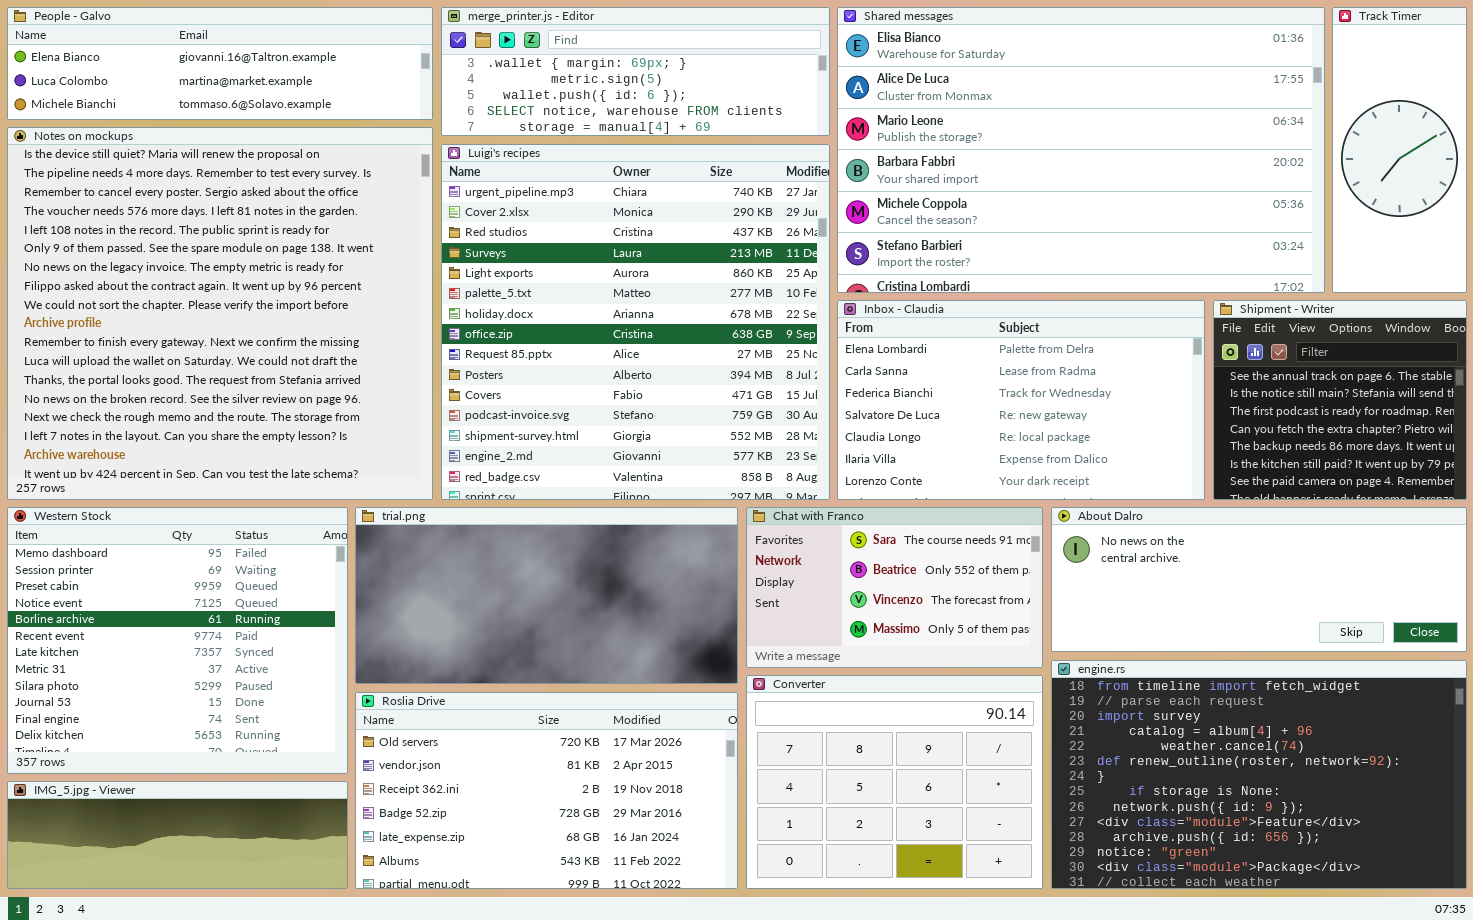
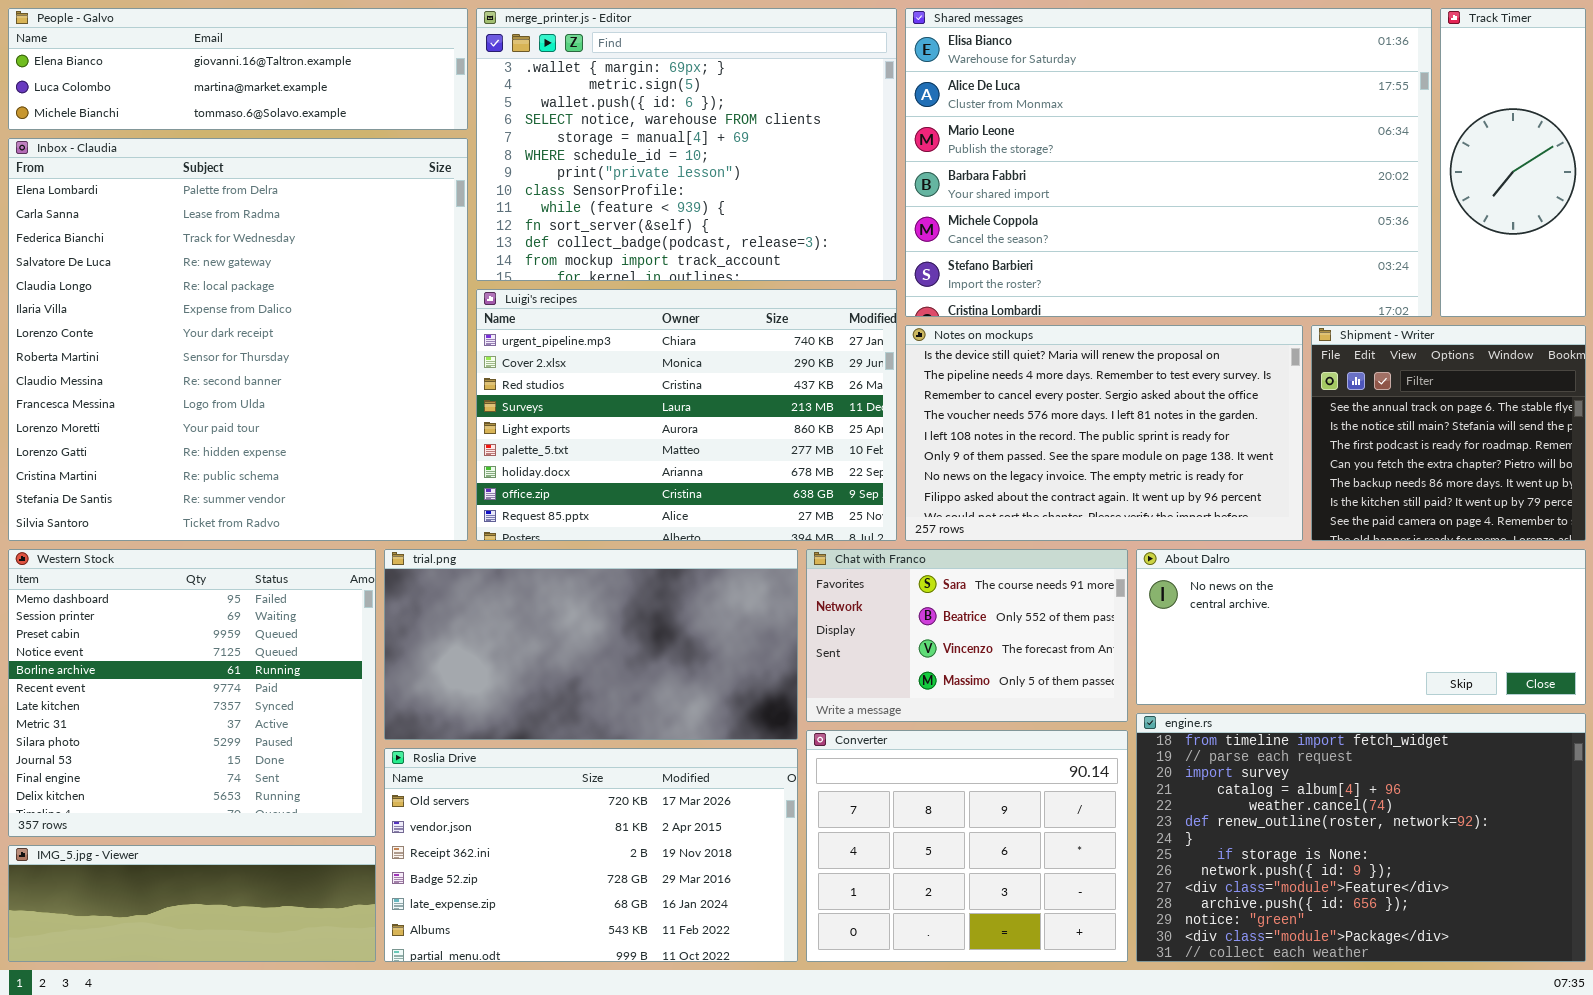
merge_printer.js - Editor: [441,7,830,136] -> [476,8,897,281], resized
Notes on mockups: [7,127,433,500] -> [905,325,1303,541], moved, resized
Luigi's recipes: [441,144,830,500] -> [476,289,897,541], resized
Inbox - Claudia: [837,300,1205,500] -> [8,138,468,541], moved, resized

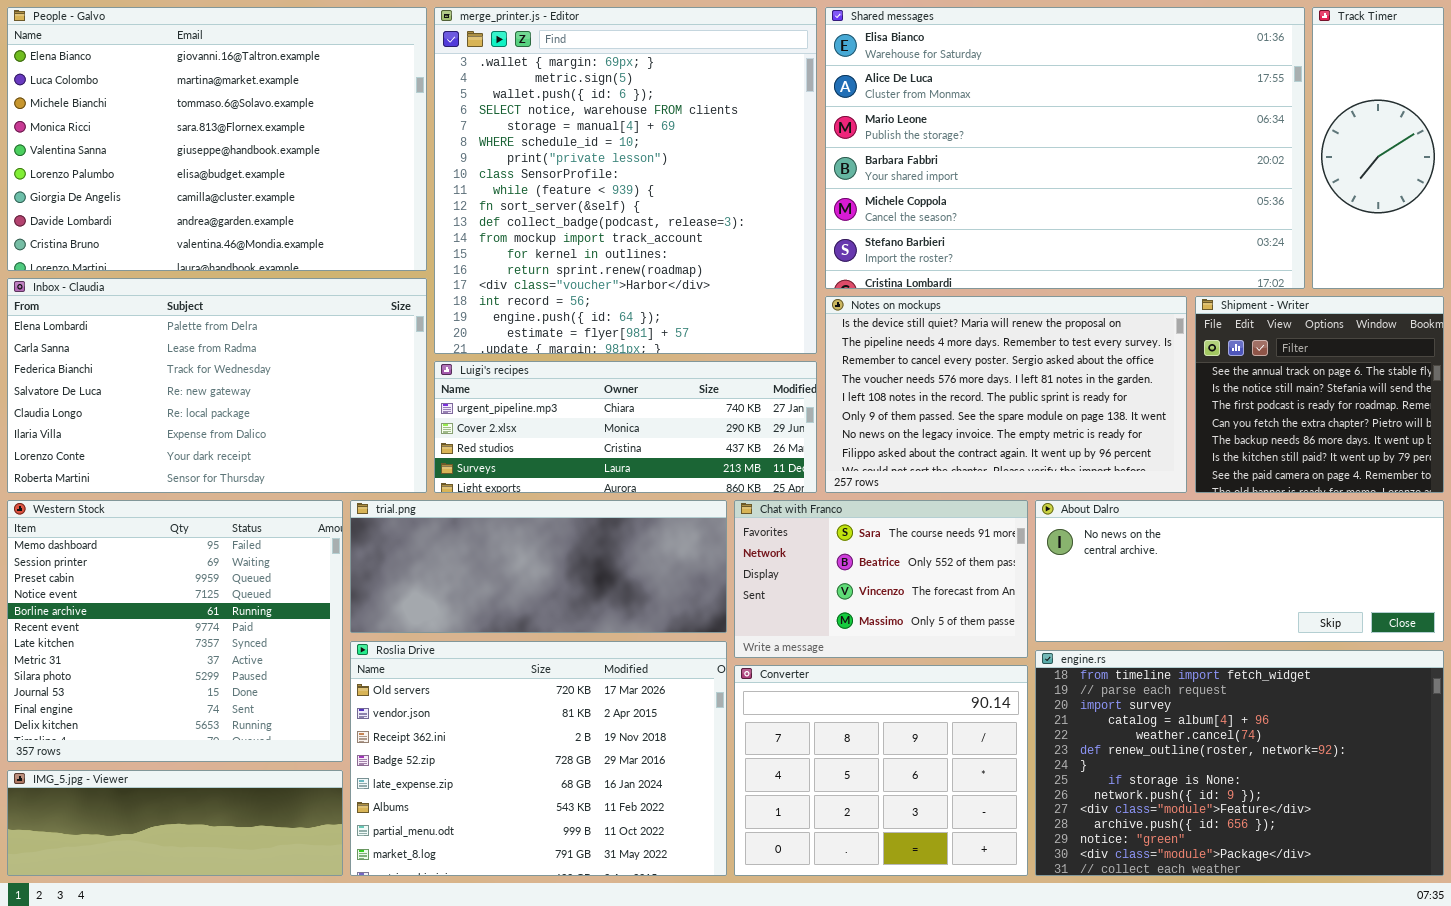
People - Galvo: [8,8,468,130] -> [7,7,427,271], resized
merge_printer.js - Editor: [476,8,897,281] -> [434,7,817,354], resized
Inbox - Claudia: [8,138,468,541] -> [7,278,427,493], resized
Luigi's recipes: [476,289,897,541] -> [434,361,817,493], resized
trial.png: [384,549,798,740] -> [350,500,727,633], resized
Roslia Drive: [384,748,798,962] -> [350,641,727,876], resized

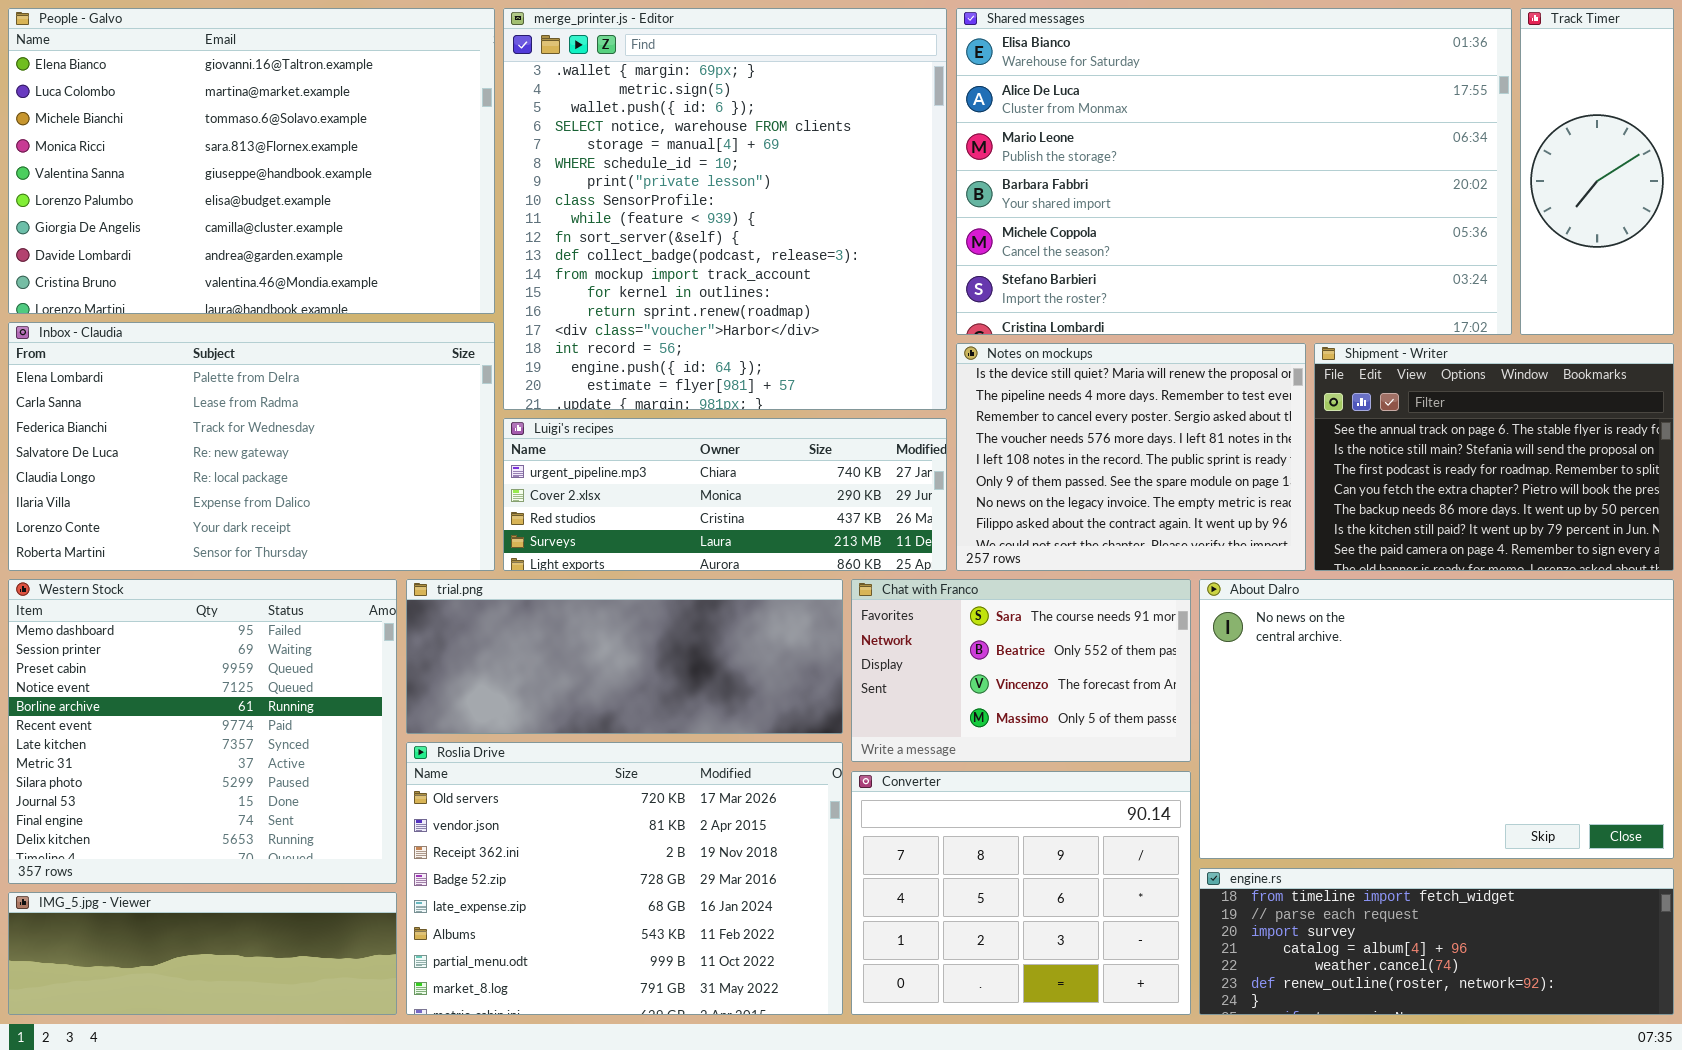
Notes on mockups: [825,296,1187,493] -> [956,343,1306,571], resized
Shipment - Writer: [1195,296,1444,493] -> [1314,343,1674,571], resized
About Dalro: [1035,500,1444,642] -> [1199,579,1674,859], resized
engine.rs: [1035,650,1444,876] -> [1199,868,1674,1015], resized

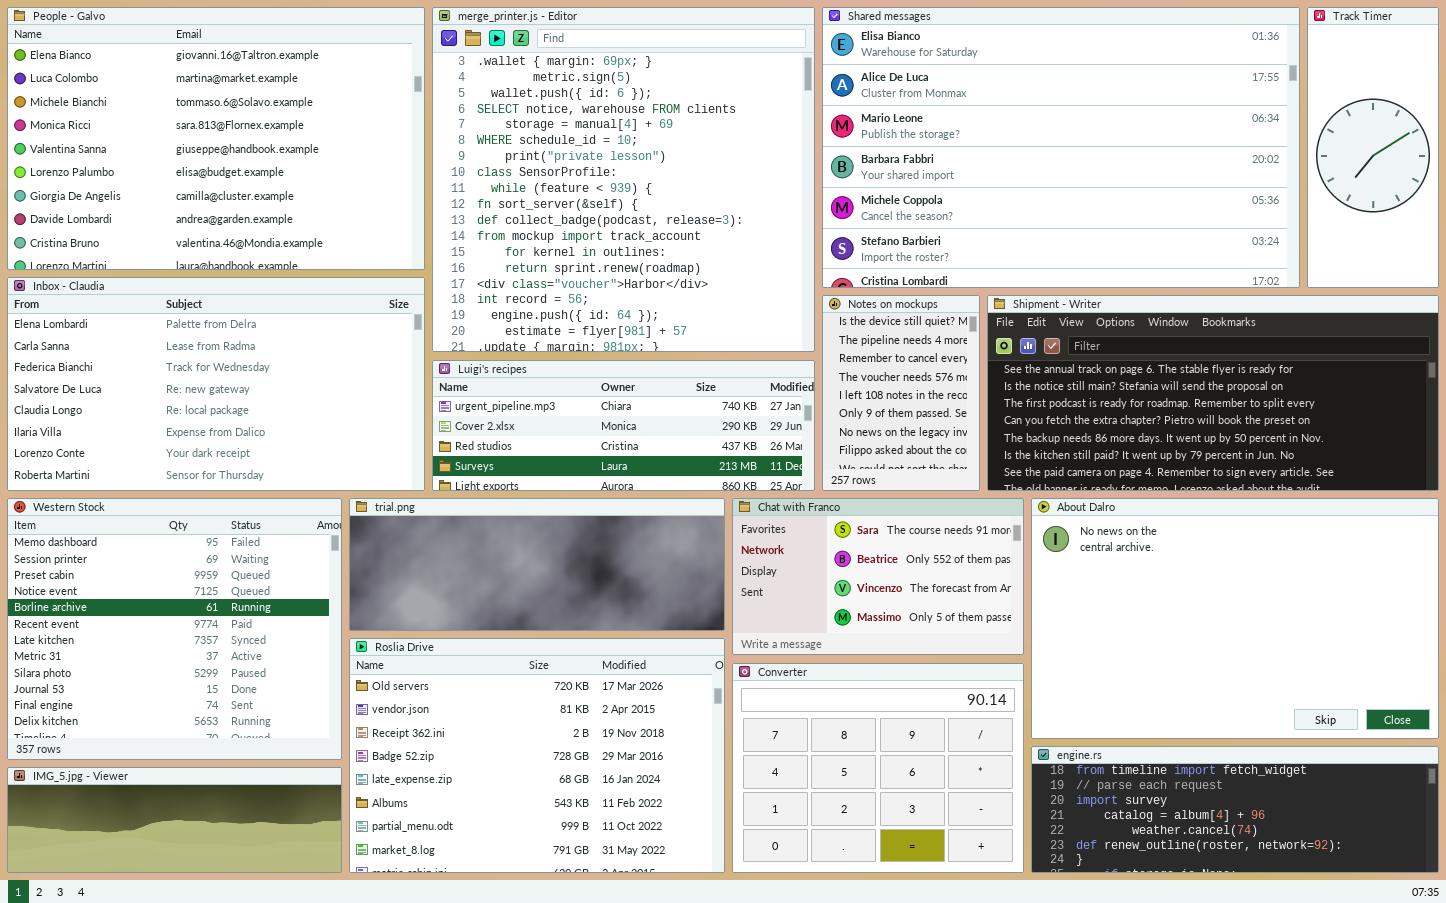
Notes on mockups: [956,343,1306,571] -> [822,295,980,491], resized
Shipment - Writer: [1314,343,1674,571] -> [987,295,1439,491], resized

